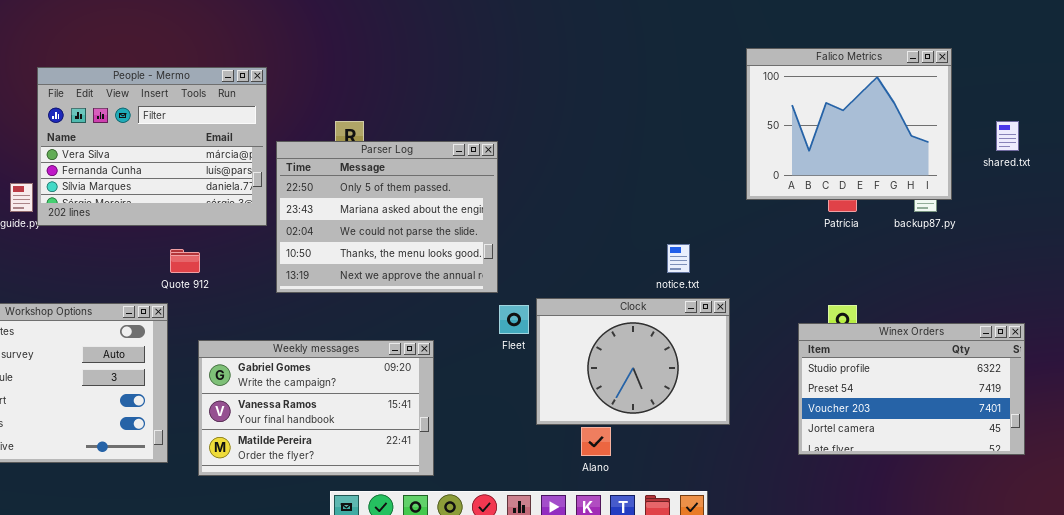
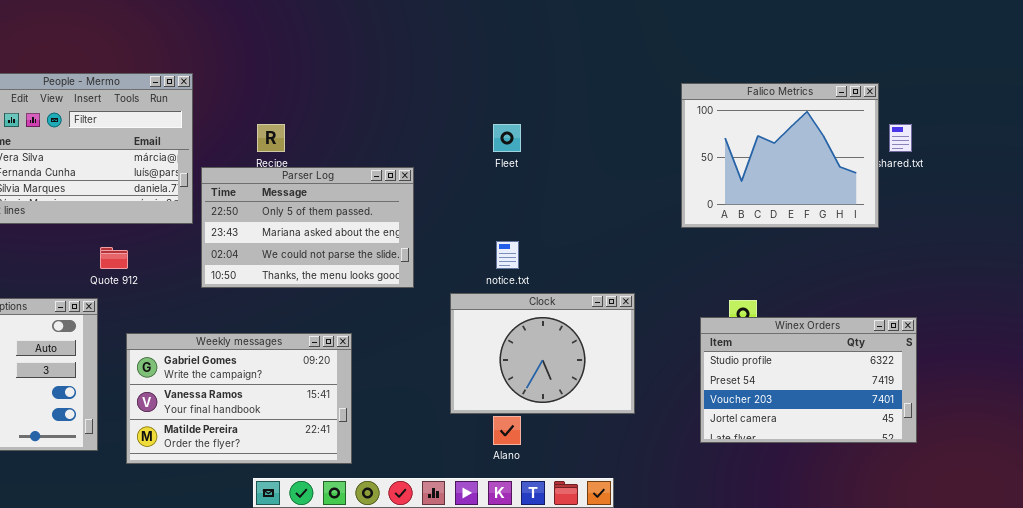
Falico Metrics: [746,48,952,200] -> [681,83,879,228], moved
Parser Log: [276,141,498,293] -> [201,167,414,288], resized
notice.txt: [667,244,690,273] -> [496,241,519,269], moved
Fleet: [499,305,529,334] -> [493,124,521,152], moved

